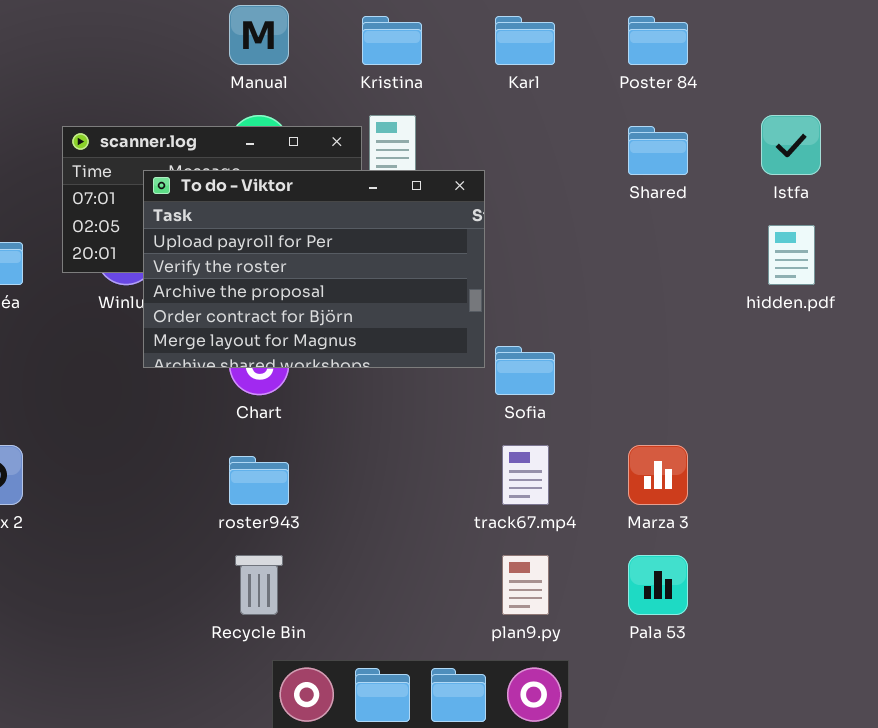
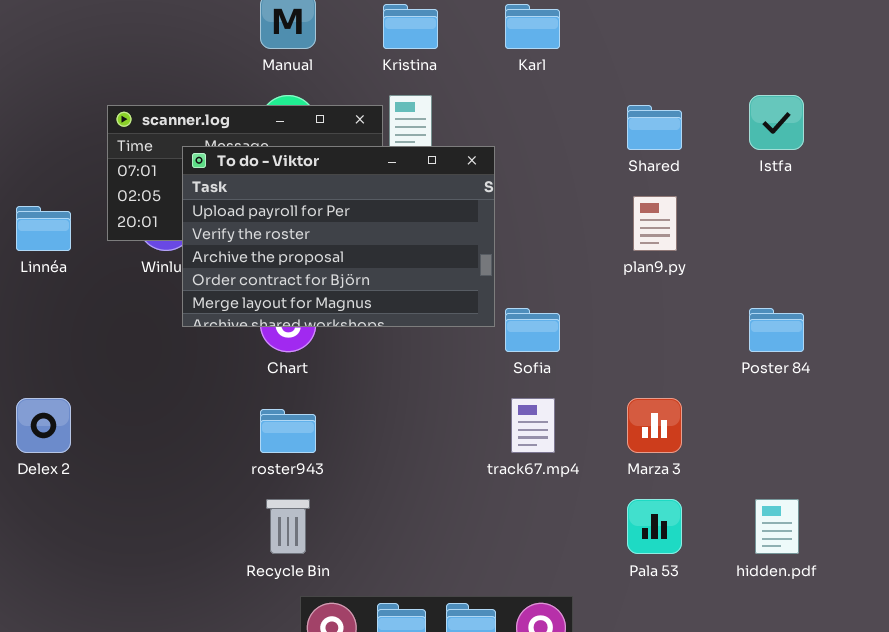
Poster 84: [628,16,688,65] -> [749,308,804,352], moved
hidden.pdf: [768,225,815,285] -> [755,499,799,554], moved
plan9.py: [502,555,549,615] -> [633,196,677,251], moved

